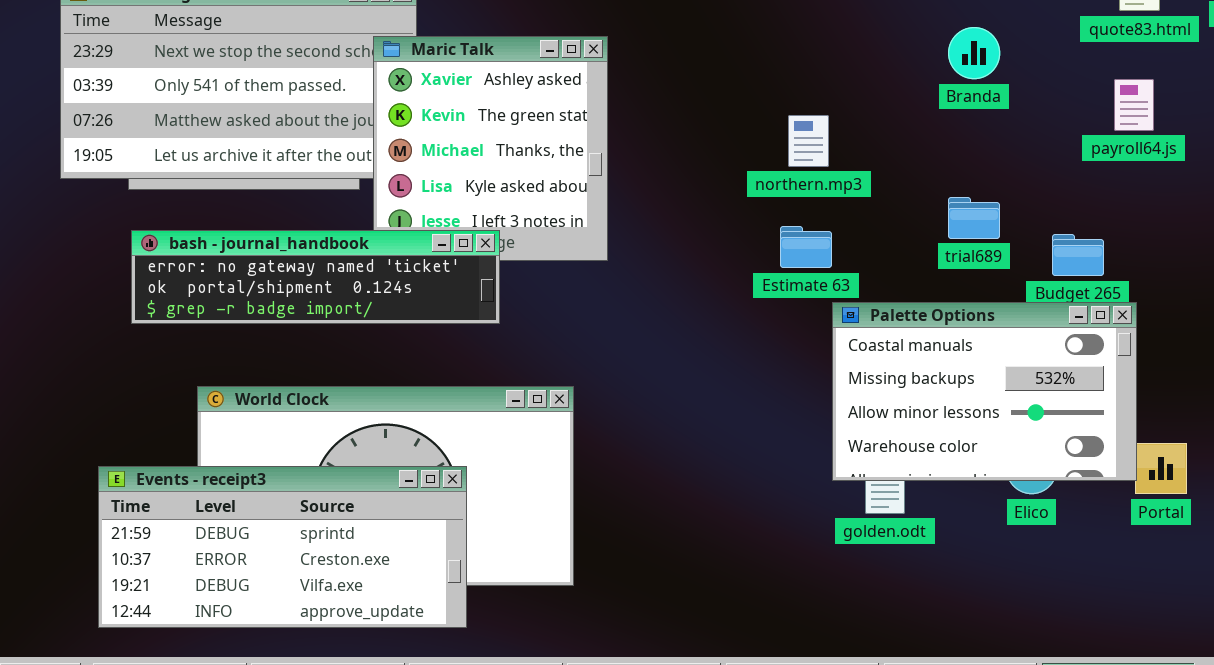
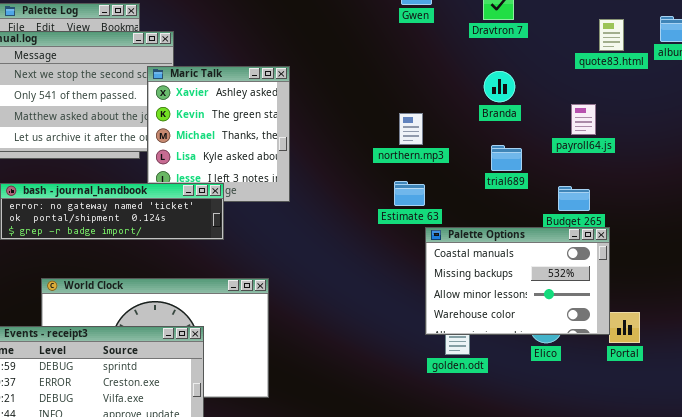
Branda: [948,27,1000,79] -> [484,71,515,102], moved
payroll64.js: [1114,79,1154,131] -> [571,104,596,135], moved
trial689: [948,197,1000,239] -> [491,145,522,171], moved

